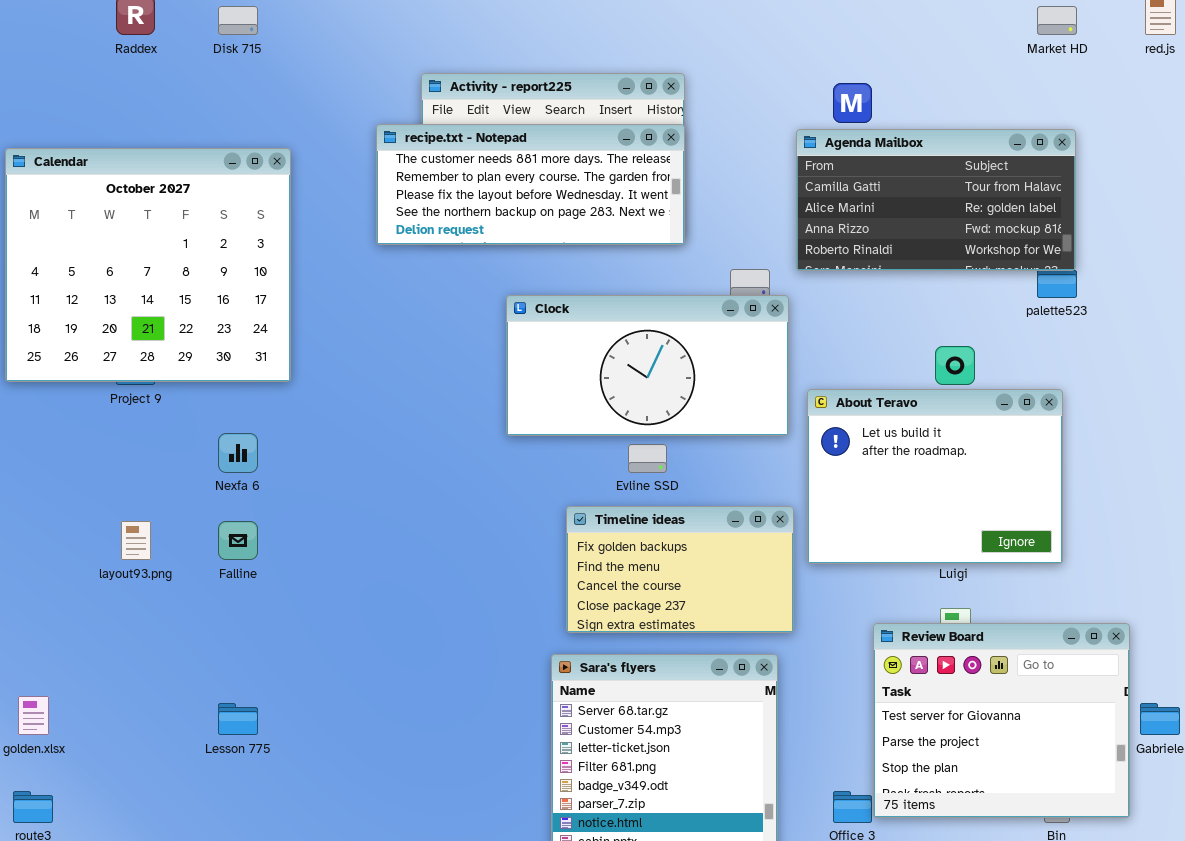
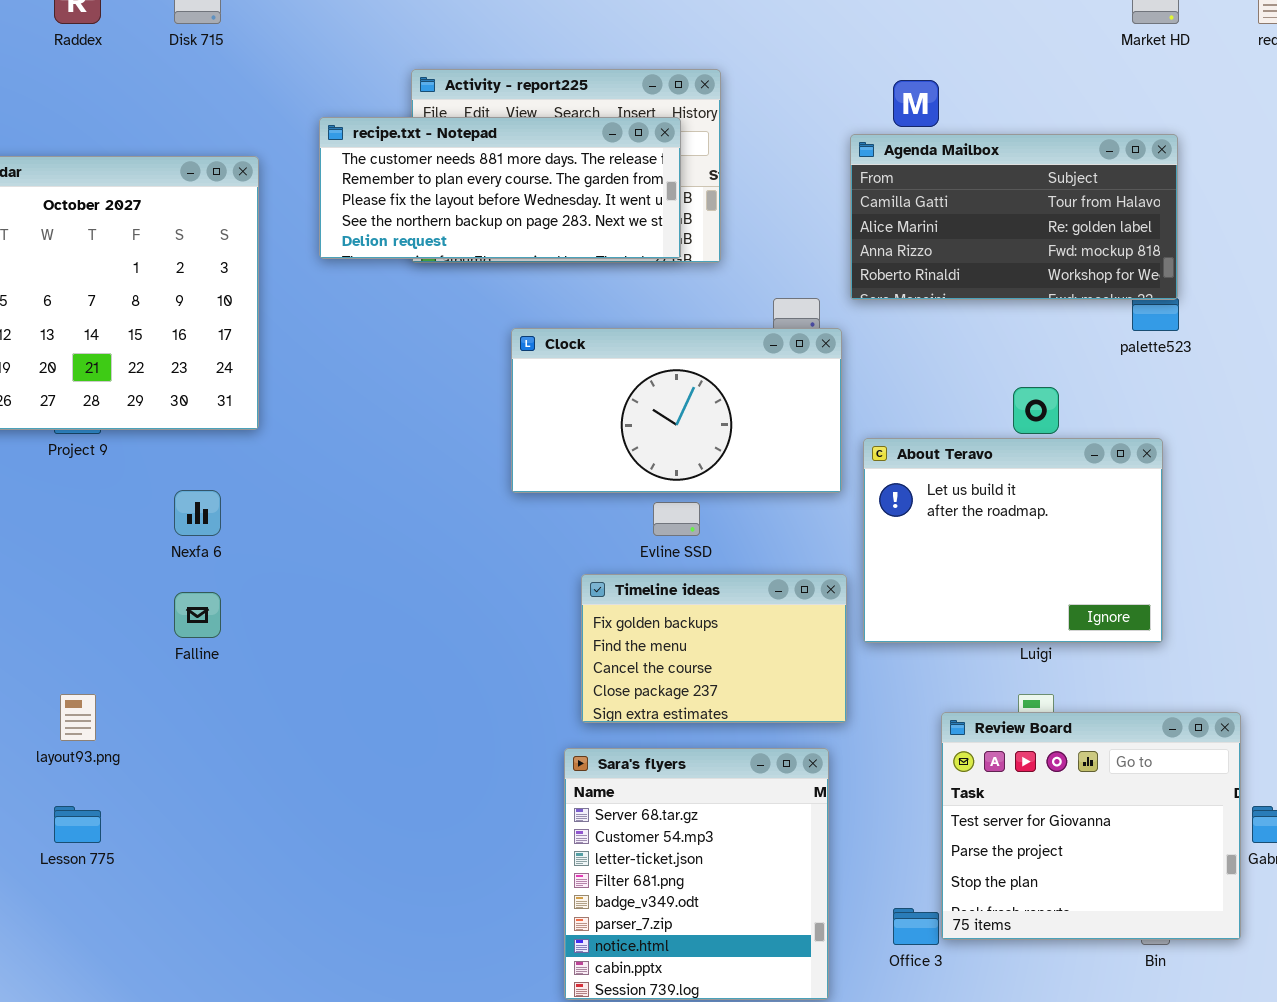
recipe.txt - Notepad: [376,124,685,245] -> [319,117,681,259], moved
layout93.png: [121,521,151,560] -> [60,694,96,741], moved
Lesson 775: [218,703,258,735] -> [54,806,101,843], moved

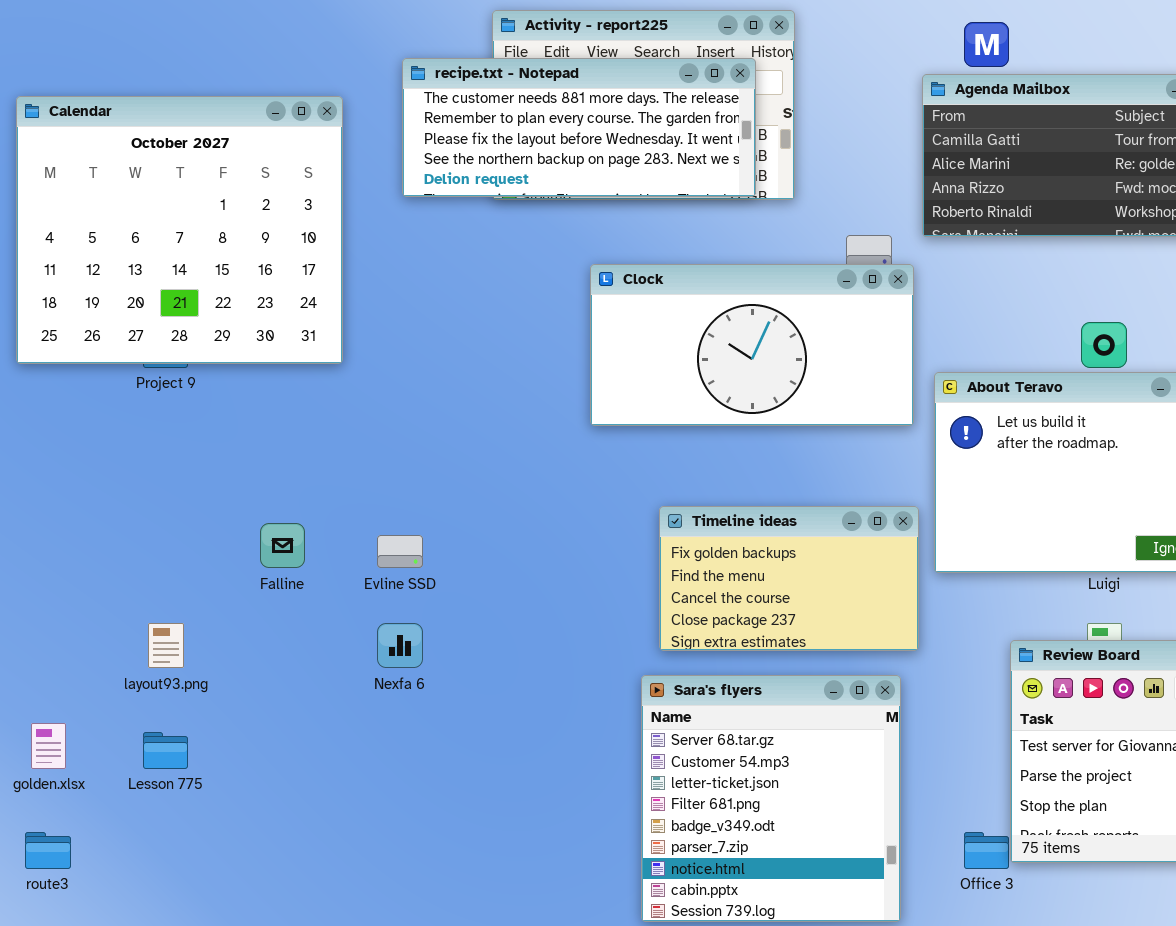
Nexfa 6: [174,490,221,536] -> [377,623,423,668], moved
Evline SSD: [653,502,700,536] -> [377,535,423,568], moved

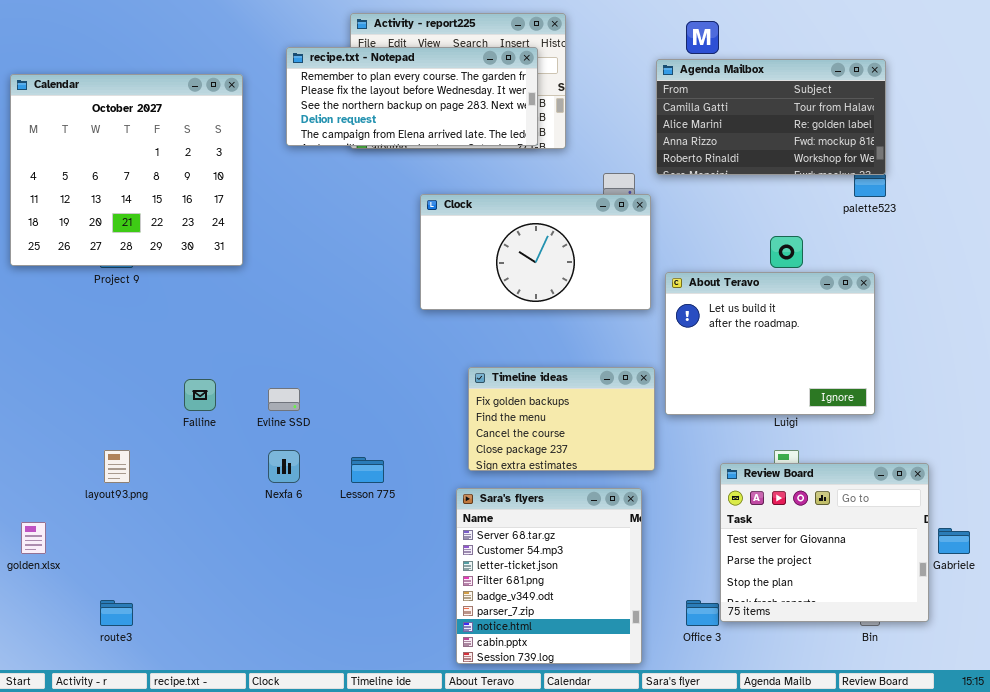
recipe.txt - Notepad: [402,58,756,197] -> [286,47,538,146], scrolled down 1 row
Lesson 775: [143,732,188,769] -> [351,457,384,483], moved
route3: [25,832,71,869] -> [100,600,133,626], moved

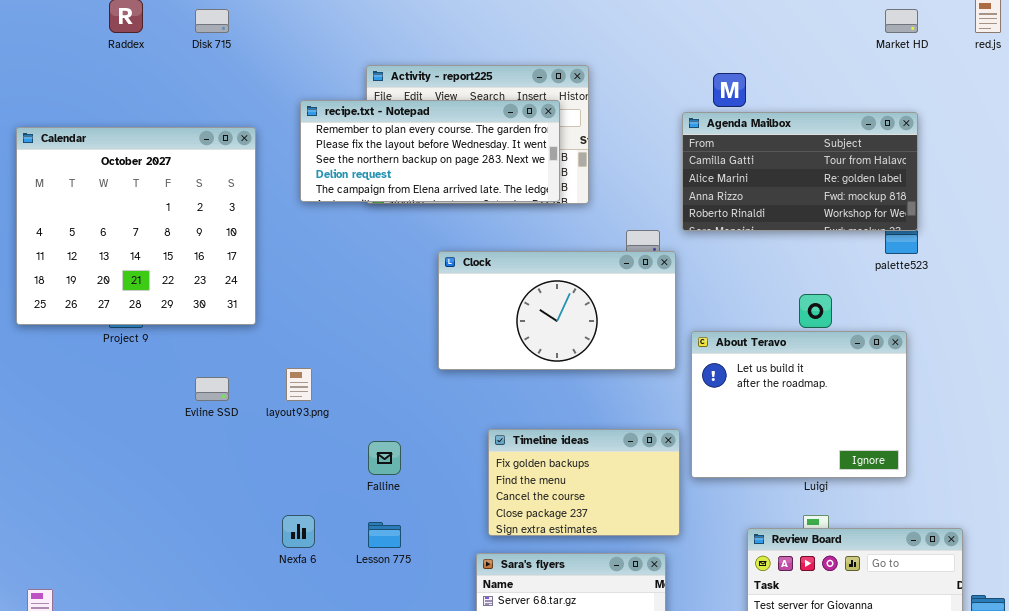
Falline: [184,379,216,411] -> [368,441,401,475], moved
Evline SSD: [268,388,300,411] -> [195,377,229,401], moved
layout93.png: [104,450,130,483] -> [286,368,312,401], moved

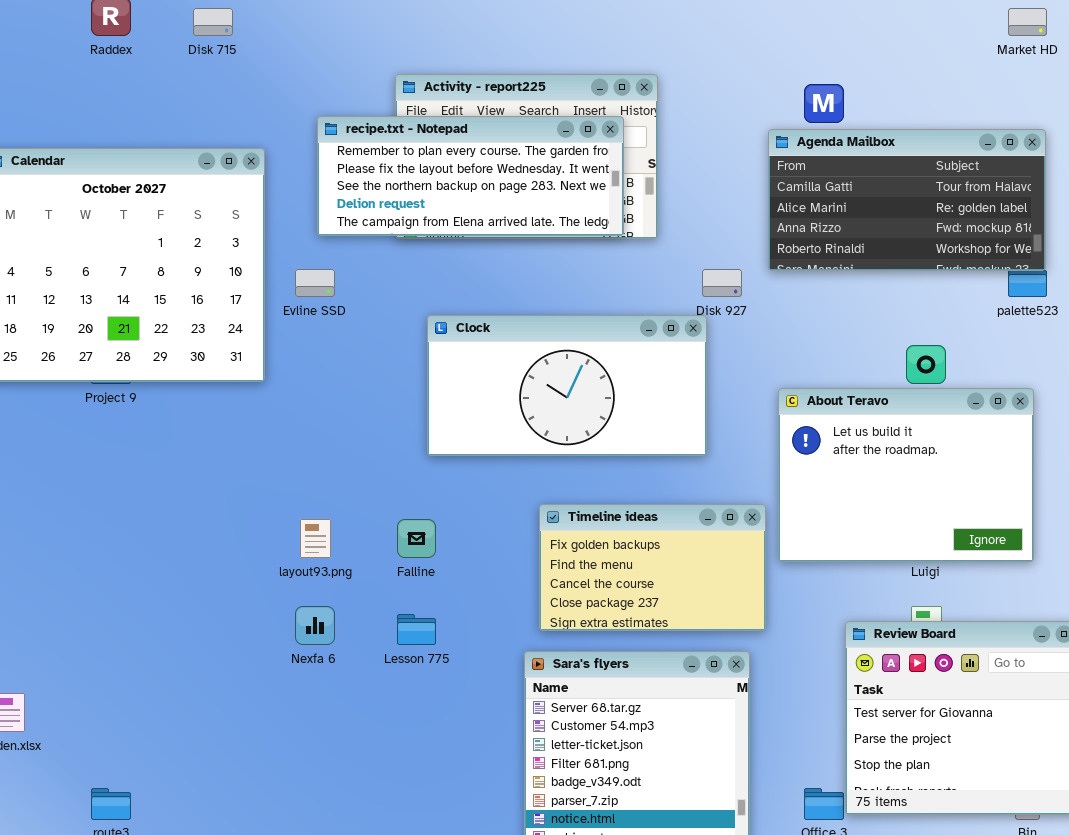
Clock: [438,251,676,370] -> [427,315,707,456], moved
layout93.png: [286,368,312,401] -> [300,519,331,558], moved
Evline SSD: [195,377,229,401] -> [295,269,335,297], moved

